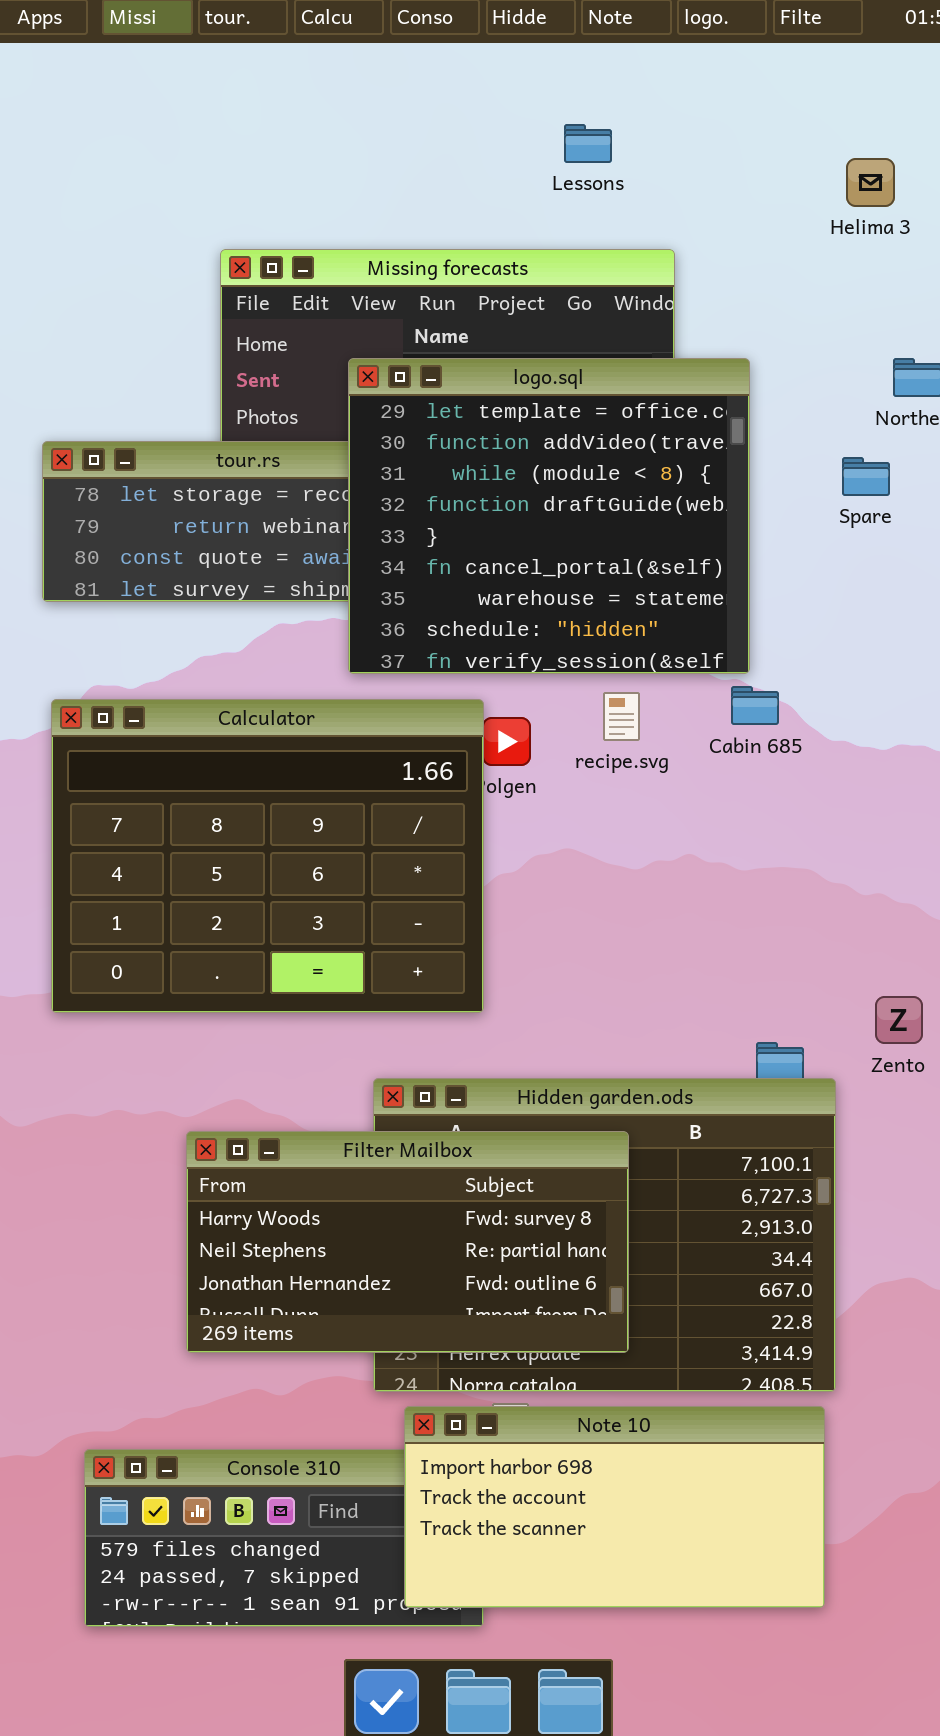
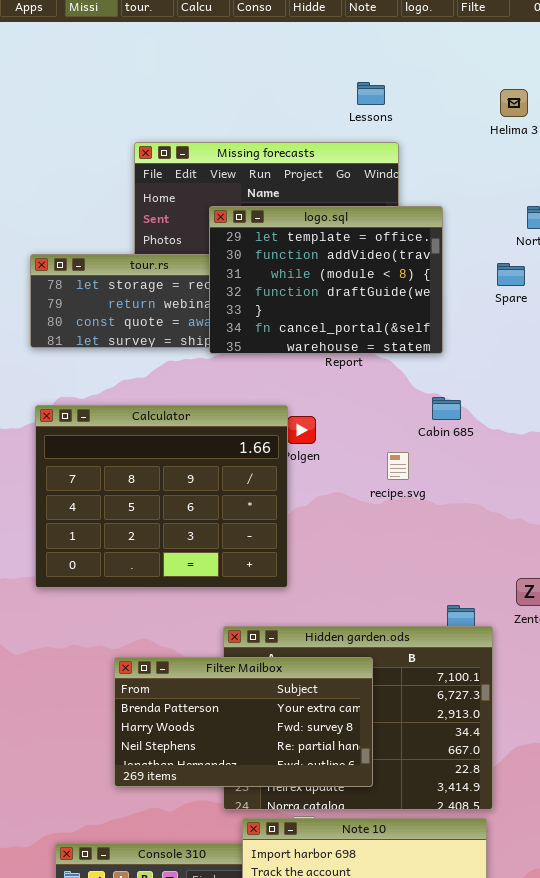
Lessons: [564,124,612,163] -> [357,82,385,105], moved
logo.sql: [348,358,750,674] -> [209,206,443,354], resized
recipe.svg: [603,692,640,741] -> [387,452,409,480], moved
Filter Mailbox: [186,1131,629,1353] -> [114,657,373,787], scrolled up 1 row

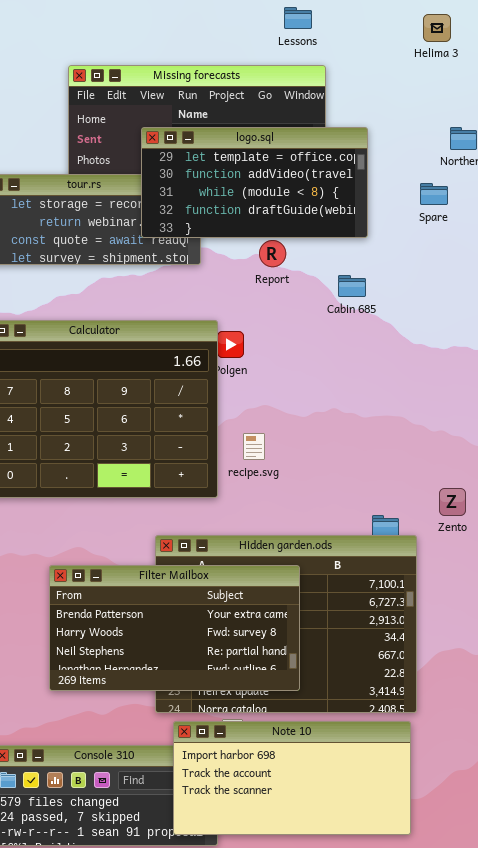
logo.sql: [209,206,443,354] -> [141,127,368,238], resized
Cabin 685: [432,397,461,420] -> [338,275,366,297], moved
recipe.svg: [387,452,409,480] -> [243,433,265,460], moved

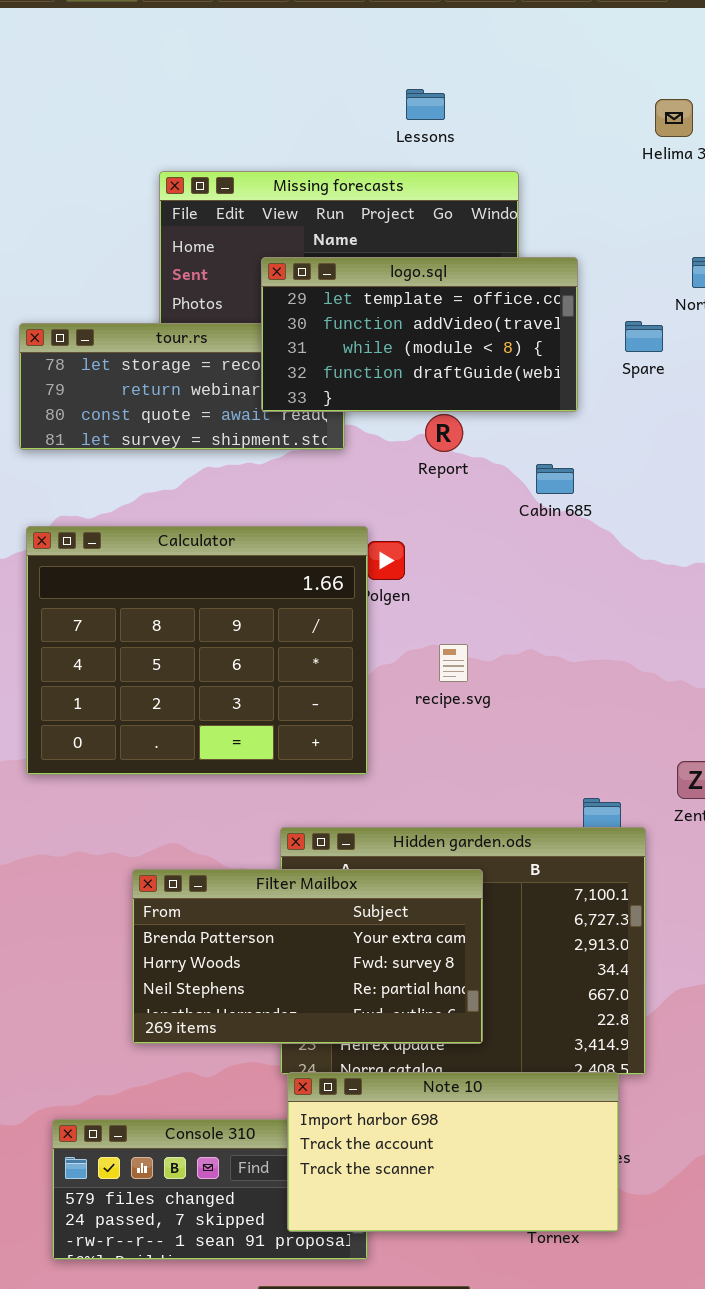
Lessons: [284,7,312,29] -> [406,89,445,120], moved
Spare: [420,183,448,205] -> [625,321,663,352], moved
recipe.svg: [243,433,265,460] -> [439,644,468,682], moved
Note 10: [173,721,411,835] -> [287,1072,619,1232], moved

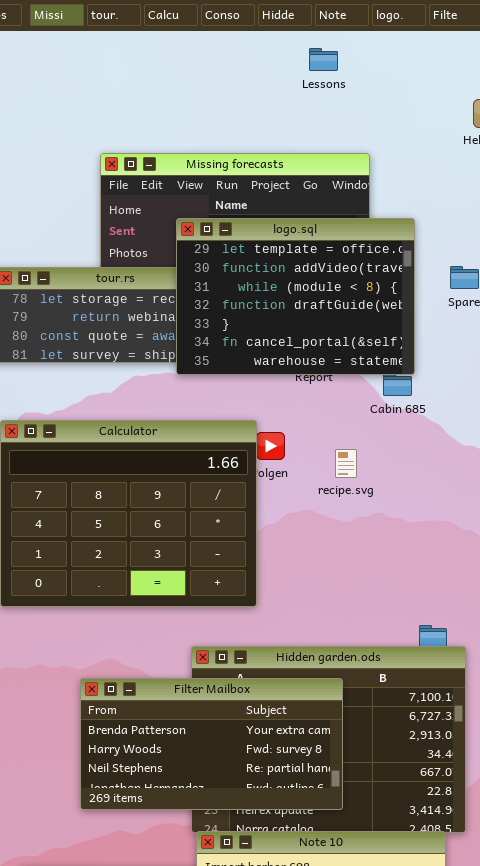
Lessons: [406,89,445,120] -> [309,48,338,71], moved
logo.sql: [261,257,578,412] -> [176,218,415,375], resized
recipe.svg: [439,644,468,682] -> [335,449,357,478], moved

